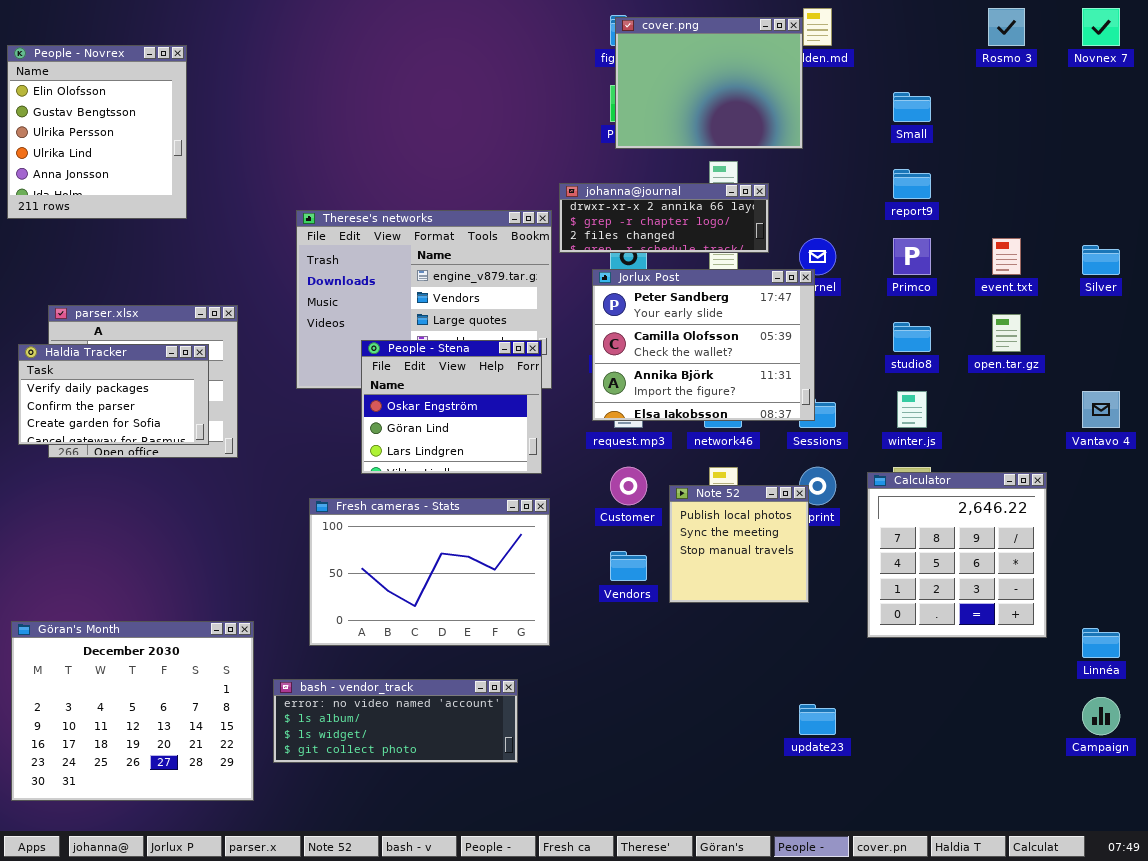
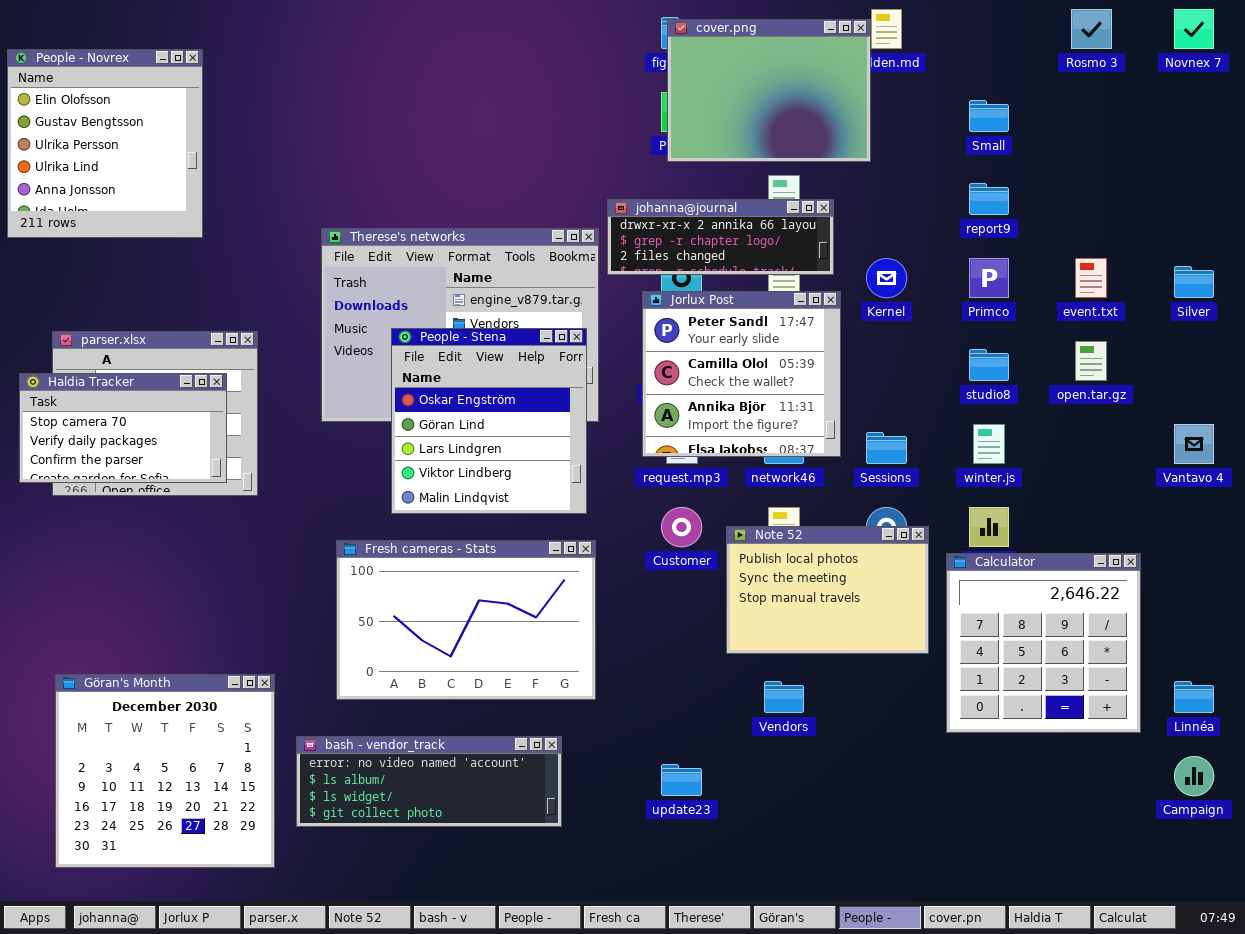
Jorlux Post: [592,269,815,421] -> [642,291,841,457], resized
People - Stena: [361,340,542,474] -> [391,328,587,514], resized
Haldia Tracker: [18,344,209,445] -> [19,373,227,483], scrolled up 1 row
Calculator: [867,472,1047,638] -> [946,553,1141,733], moved
Note 52: [669,485,809,603] -> [726,526,929,654], resized
Vendors: [610,551,647,581] -> [764,681,804,713], moved
Göran's Month: [11,621,254,801] -> [55,674,275,868], resized
update23: [799,704,836,735] -> [661,764,702,796], moved

